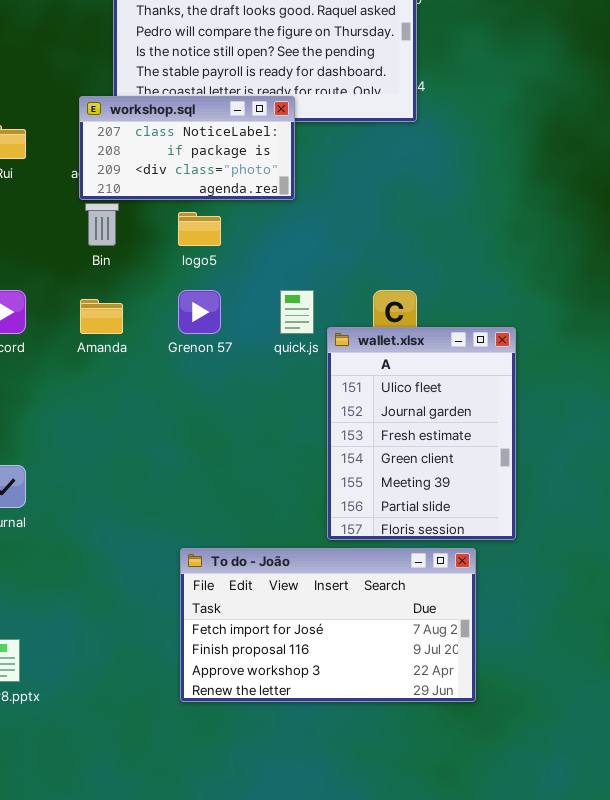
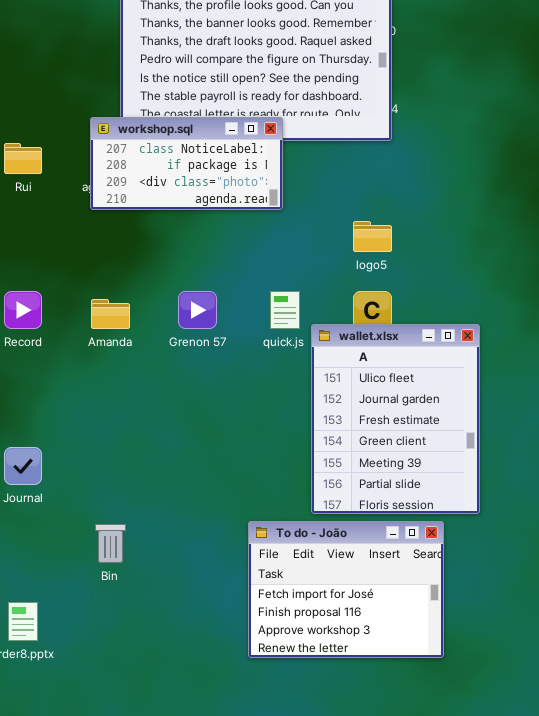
Bin: [85,203,119,246] -> [95,524,126,563], moved
logo5: [178,212,221,246] -> [353,221,392,252], moved
To do - João: [180,548,476,702] -> [248,521,444,658], resized

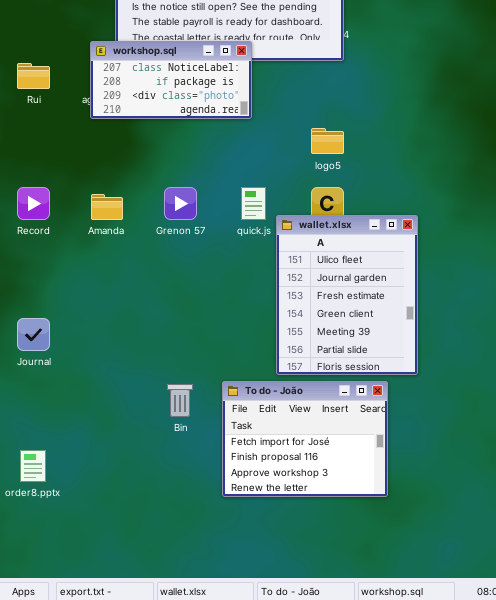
Bin: [95,524,126,563] -> [167,384,193,417], moved

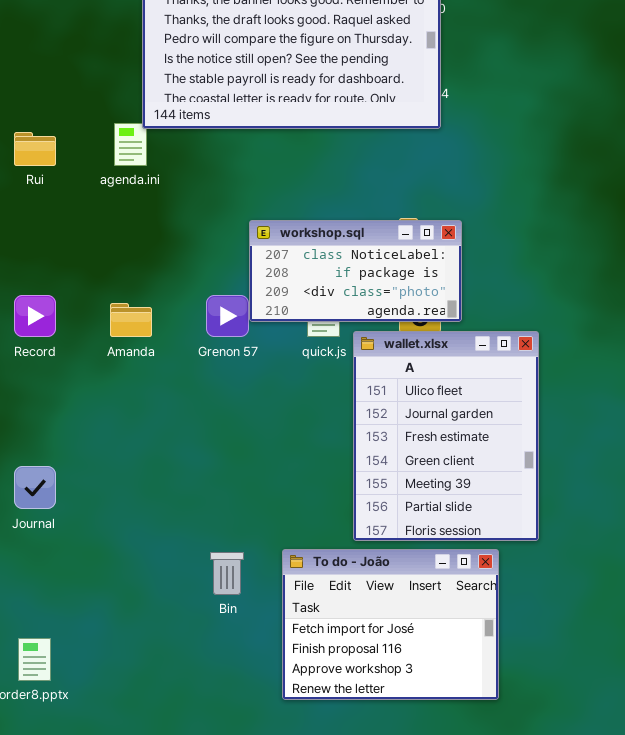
workshop.sql: [90,41,252,119] -> [249,220,462,322], moved

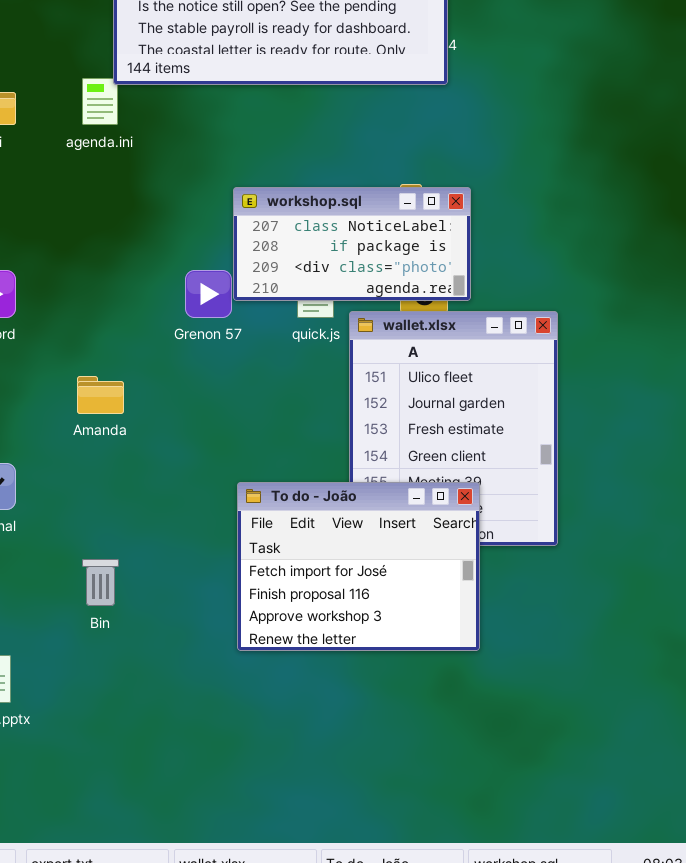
Amanda: [110,303,152,337] -> [77,376,124,414], moved
To do - João: [282,549,499,700] -> [237,482,480,651], moved
Bin: [210,552,244,595] -> [82,559,119,606], moved

